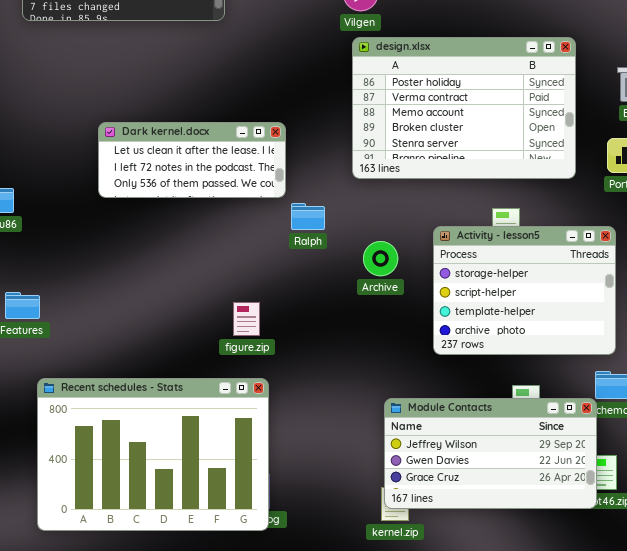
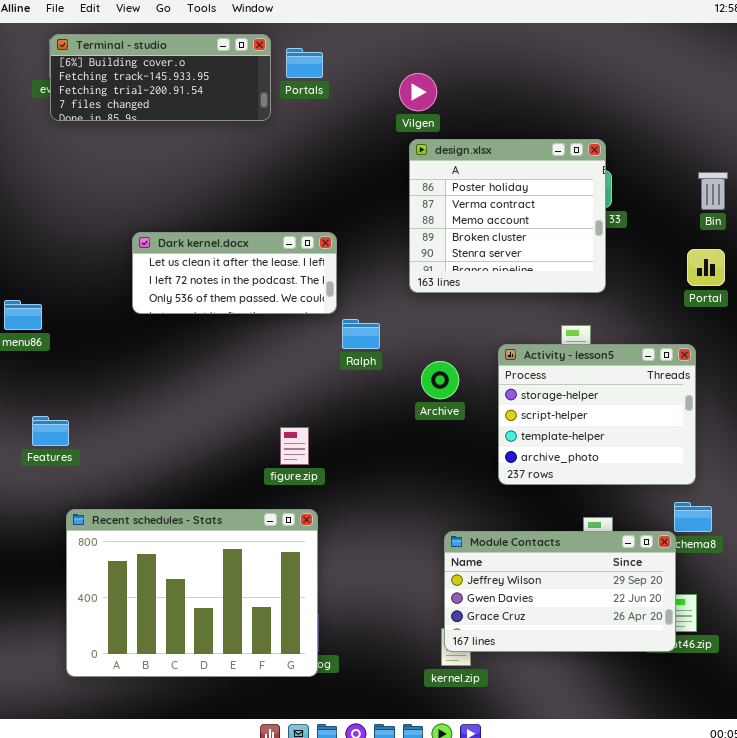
design.xlsx: [352,37,576,179] -> [409,139,606,293], resized

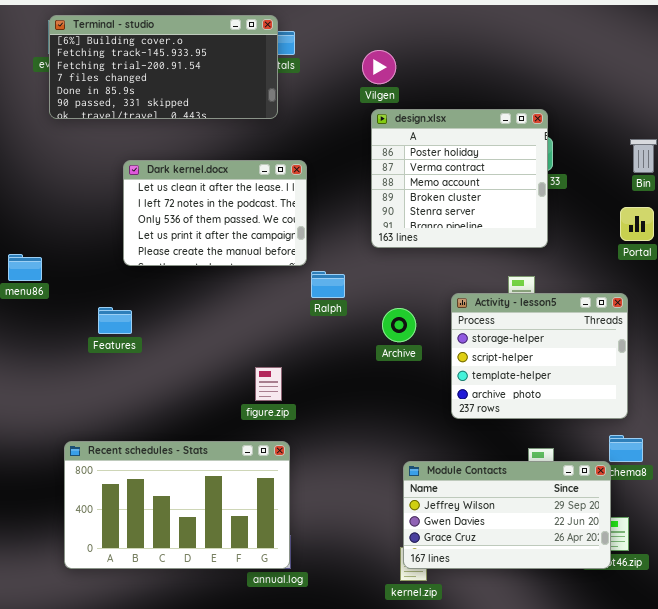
Terminal - studio: [50,34,271,121] -> [49,15,278,119], resized
Dark kernel.docx: [132,232,337,314] -> [123,160,307,266], resized
Features: [32,416,69,446] -> [98,307,132,334], moved
Recent schedules - Stats: [66,509,318,677] -> [64,441,290,569], resized

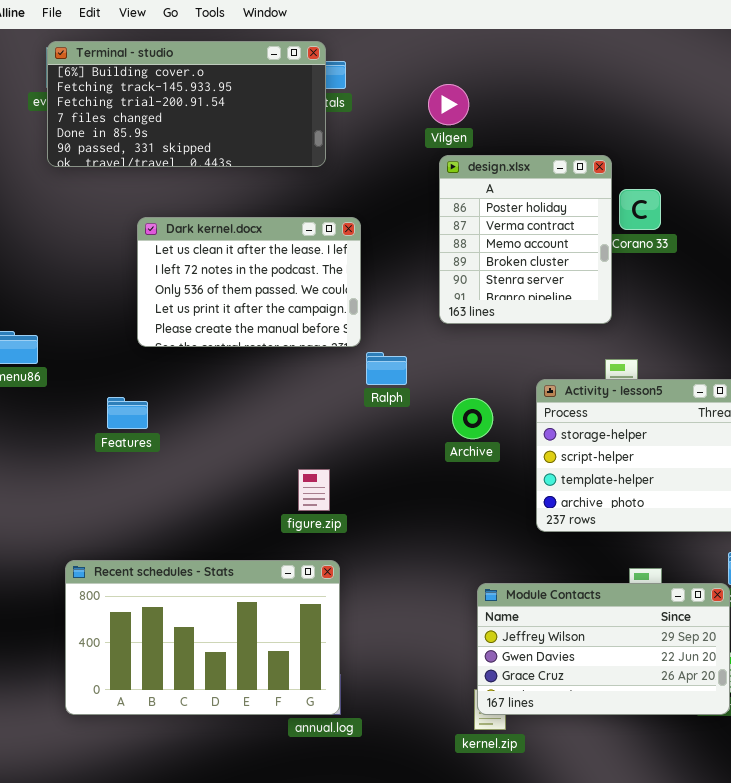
design.xlsx: [371,109,548,248] -> [439,155,612,324], resized

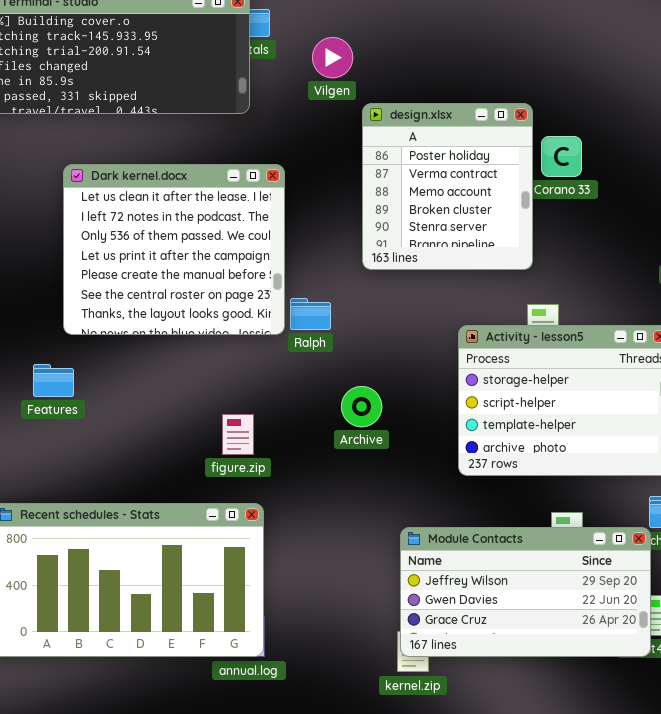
Vilgen: [428,84,469,125] -> [312,37,353,78], moved
Dark kernel.docx: [137,217,361,347] -> [63,164,285,335], resized
Features: [107,397,148,429] -> [33,364,74,397], moved
Archive: [452,398,493,439] -> [341,386,382,427], moved

